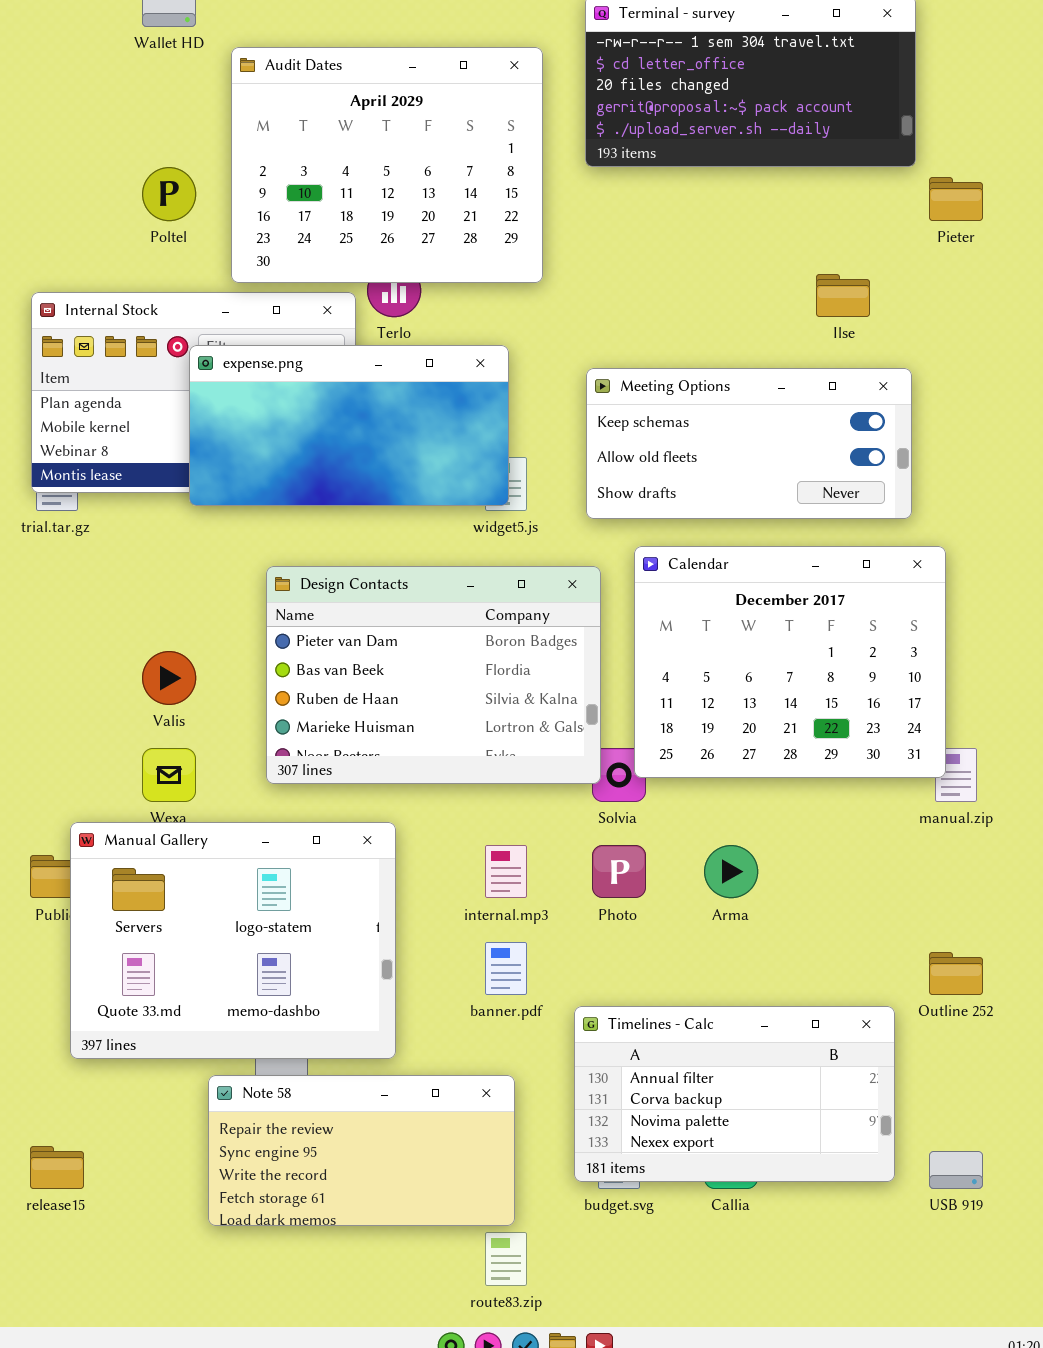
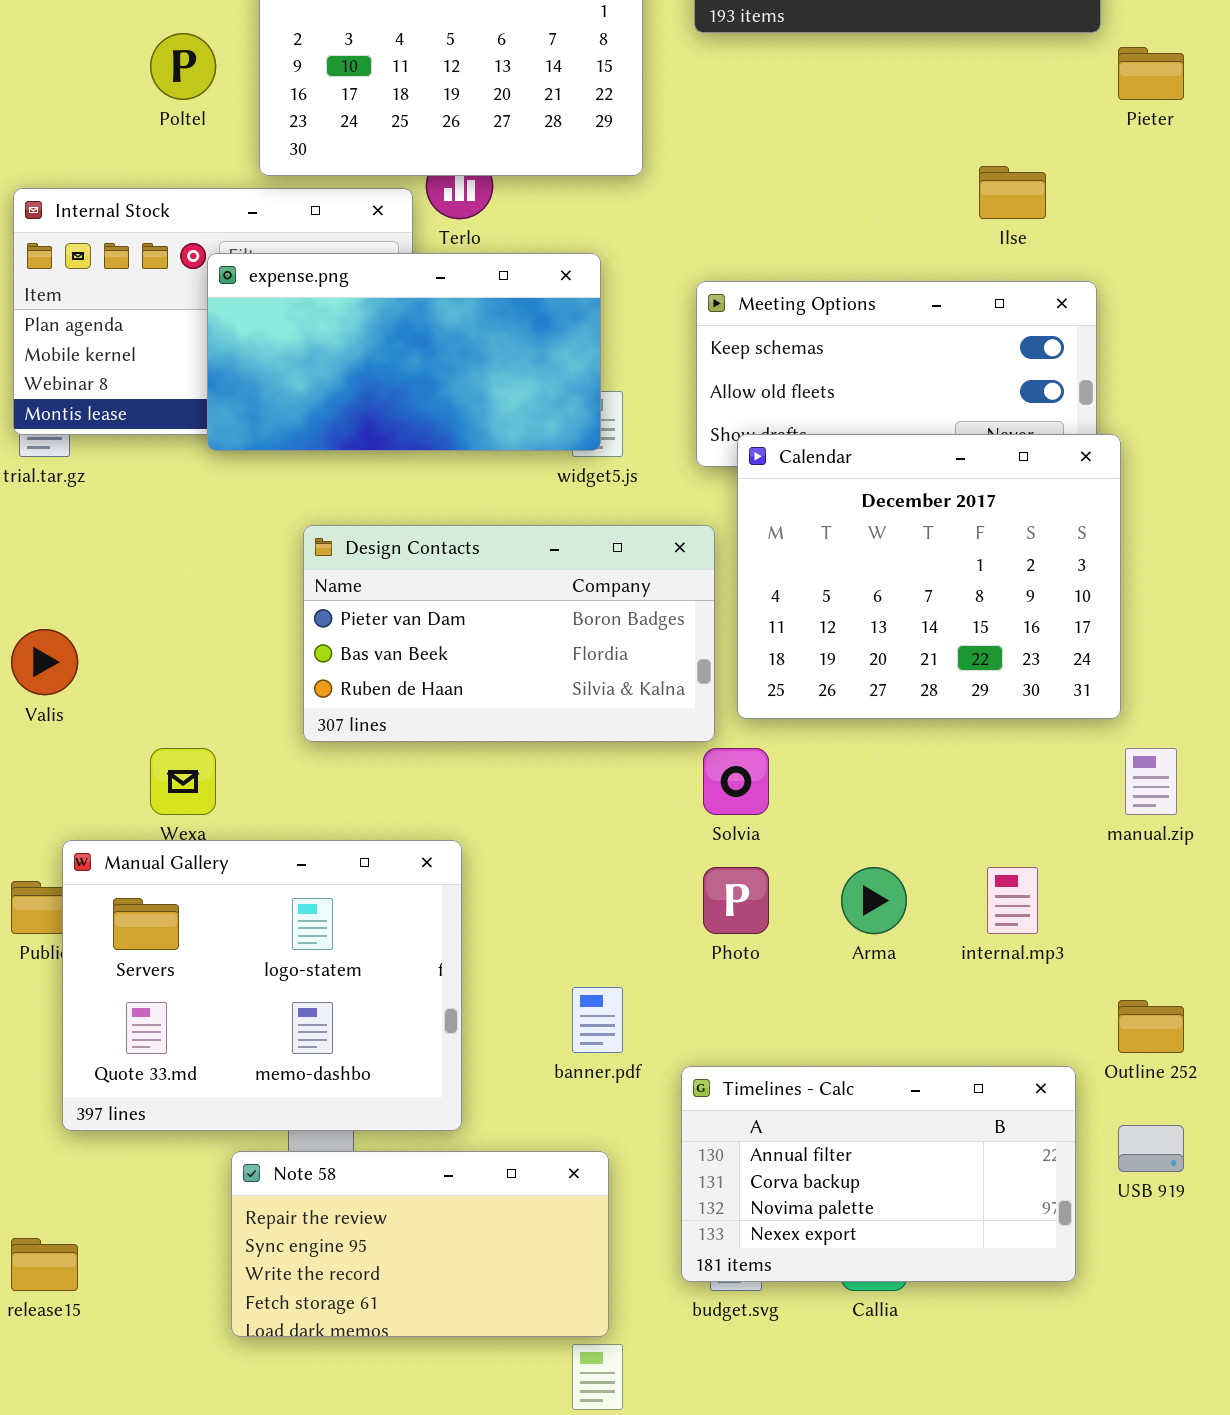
Calendar: [634,546,946,778] -> [737,434,1121,719], moved
Design Contacts: [266,566,601,784] -> [303,525,715,742], resized
Valis: [142,651,196,705] -> [11,629,78,695], moved
internal.mp3: [485,845,527,898] -> [987,867,1038,934], moved
USB 919: [929,1151,983,1189] -> [1118,1125,1184,1172], moved

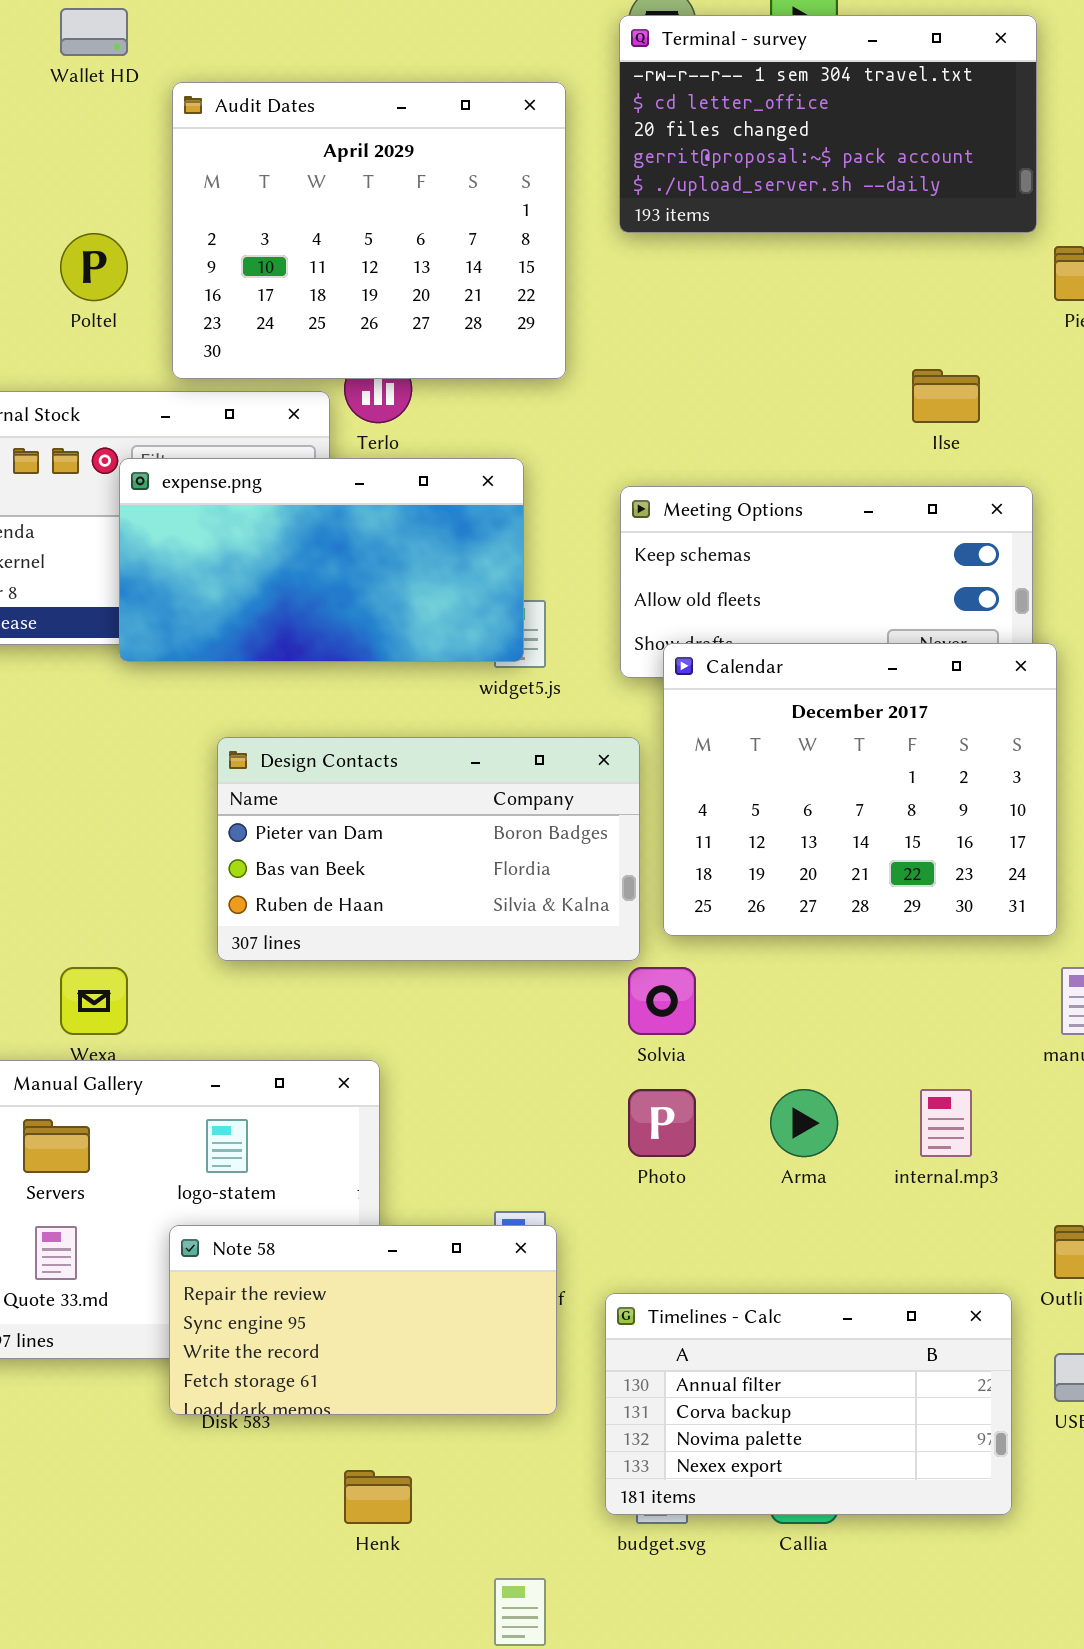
Note 58: [231,1151,609,1337] -> [169,1225,557,1415], moved

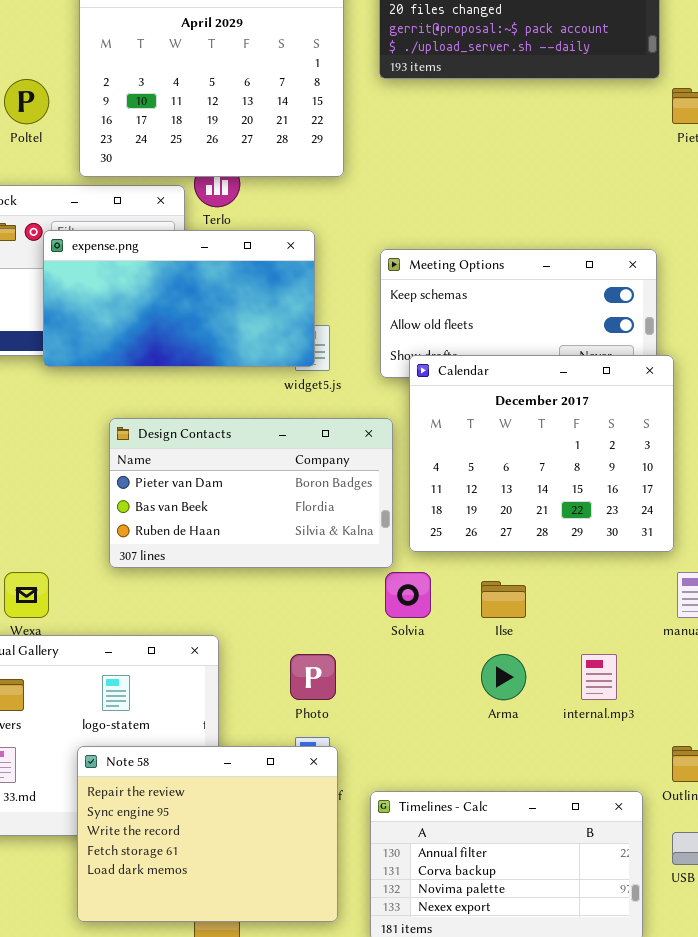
Ilse: [912,369,980,423] -> [481,581,526,618], moved
Photo: [628,1089,696,1157] -> [290,654,336,700], moved
Note 58: [169,1225,557,1415] -> [77,746,338,922], resized

